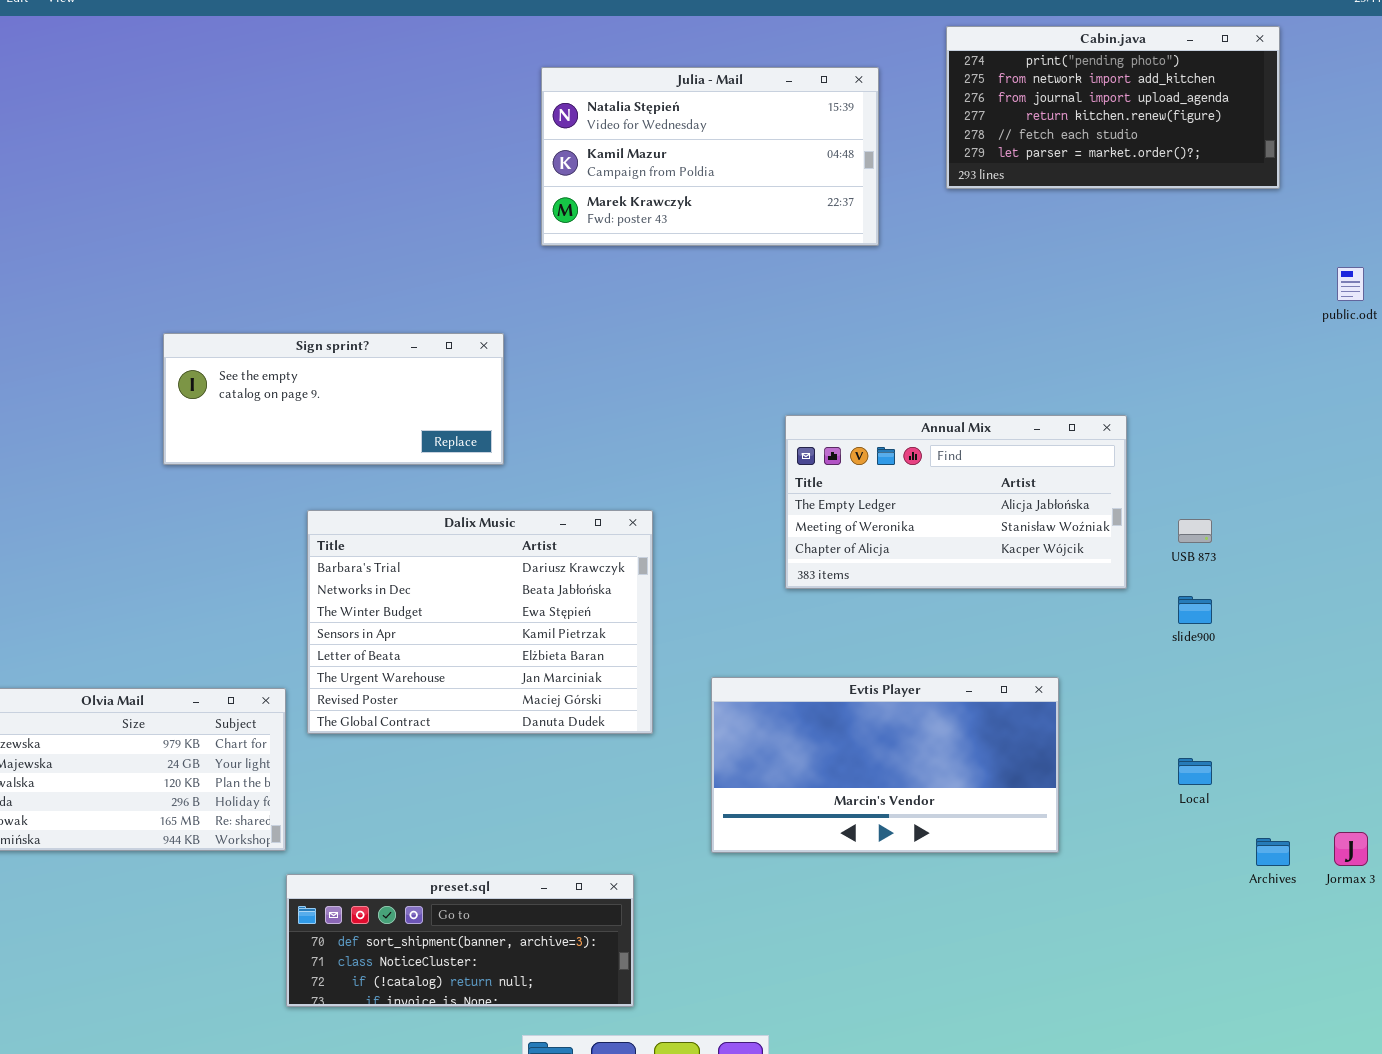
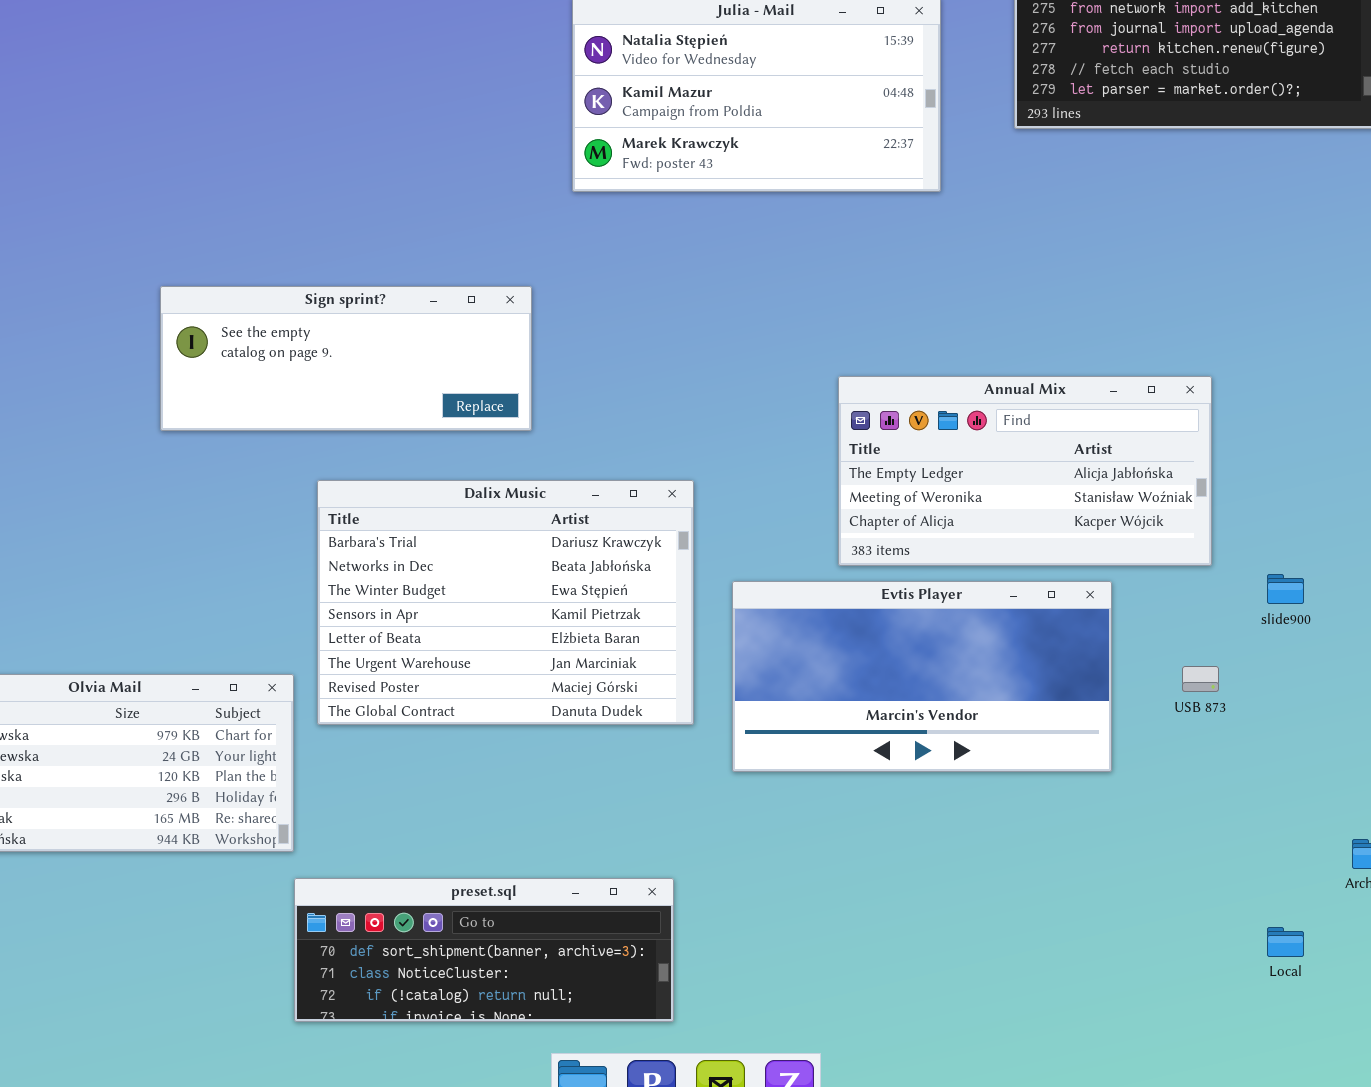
USB 873: [1178,519,1212,543] -> [1182,666,1219,692], moved
Evtis Player: [711,677,1059,853] -> [732,581,1112,772], moved
Local: [1178,758,1212,785] -> [1267,927,1304,957], moved

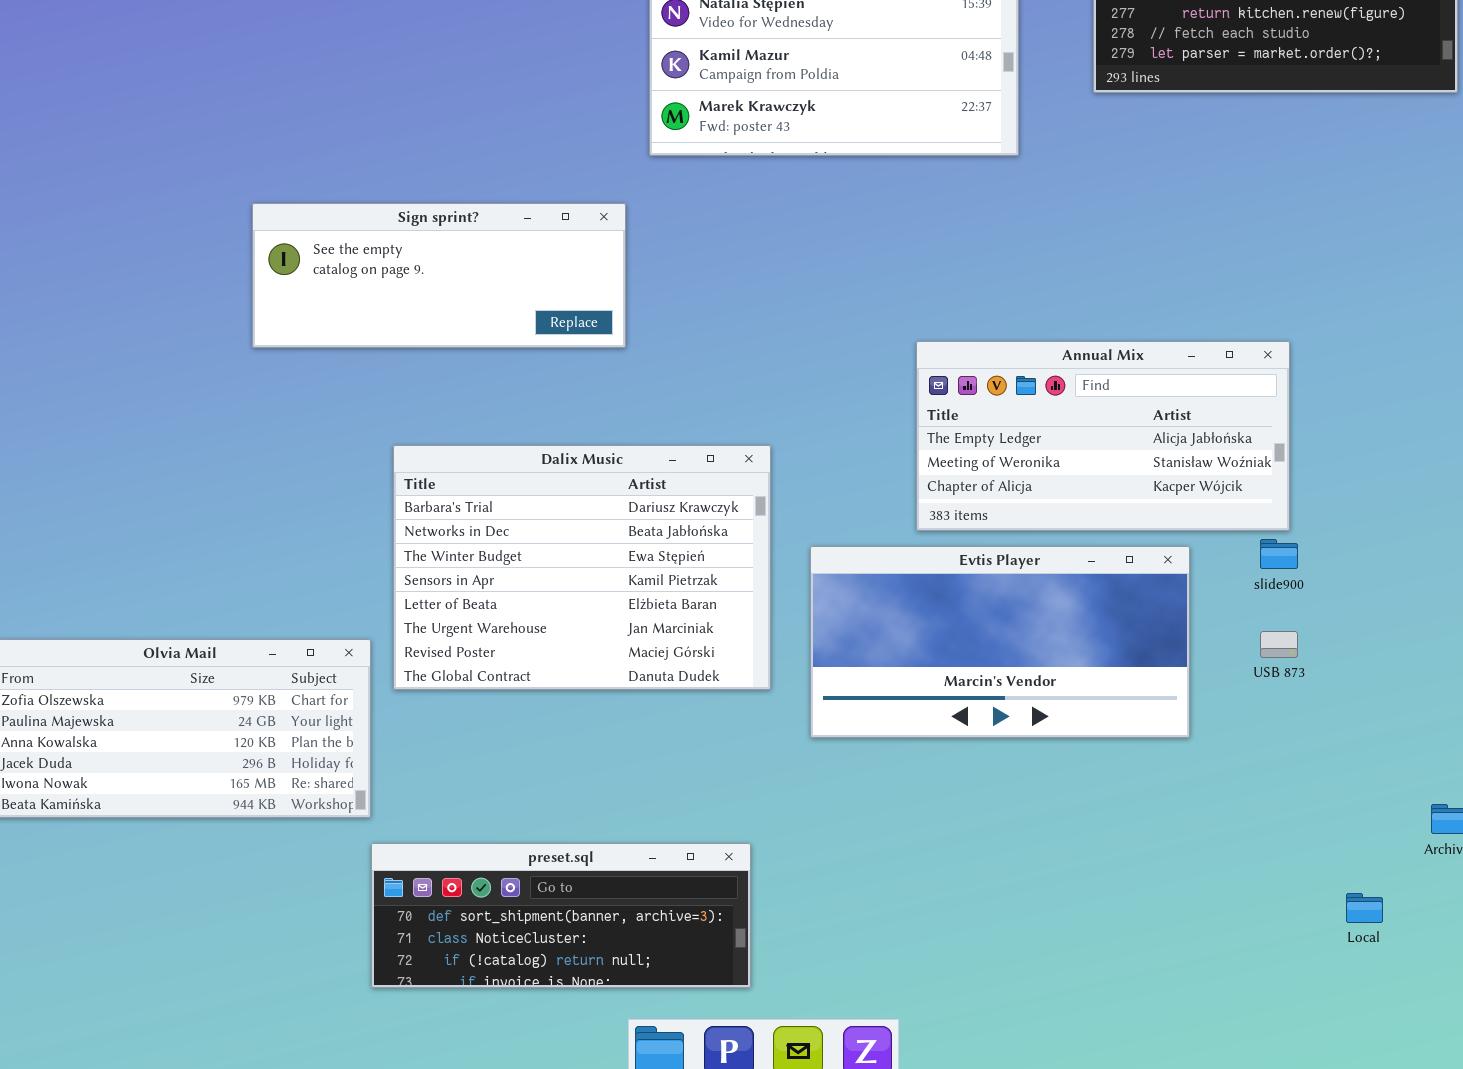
Sign sprint?: [160,286,532,431] -> [252,203,626,348], moved
slide900: [1267,574,1304,604] -> [1260,539,1298,569], moved

